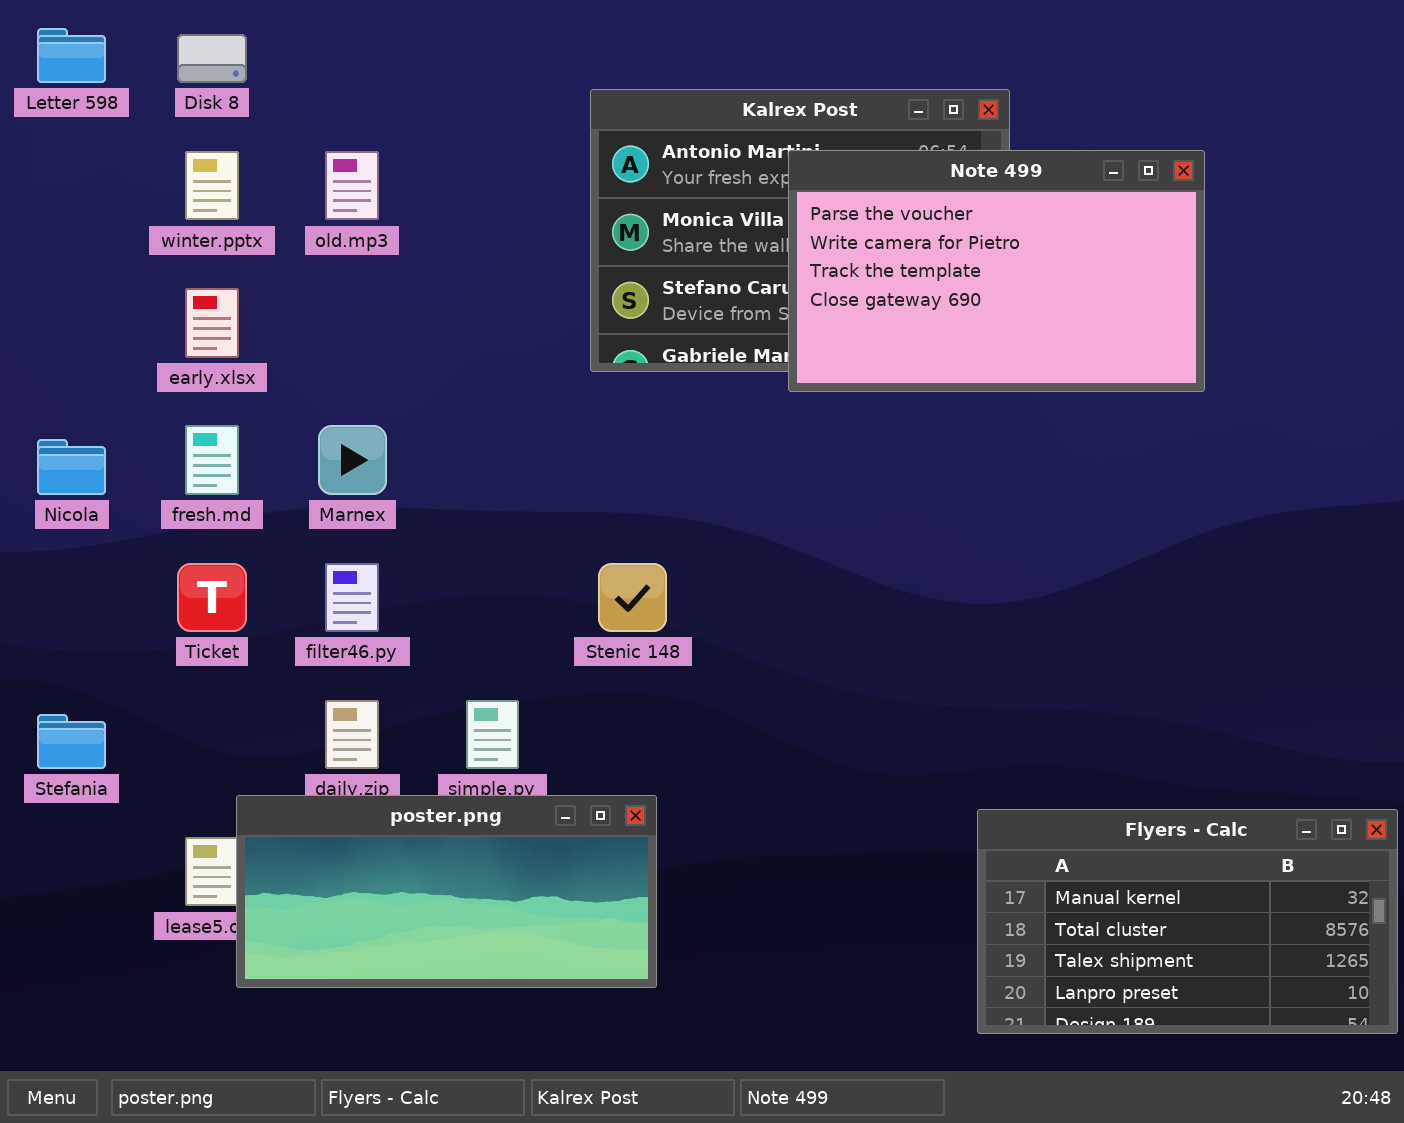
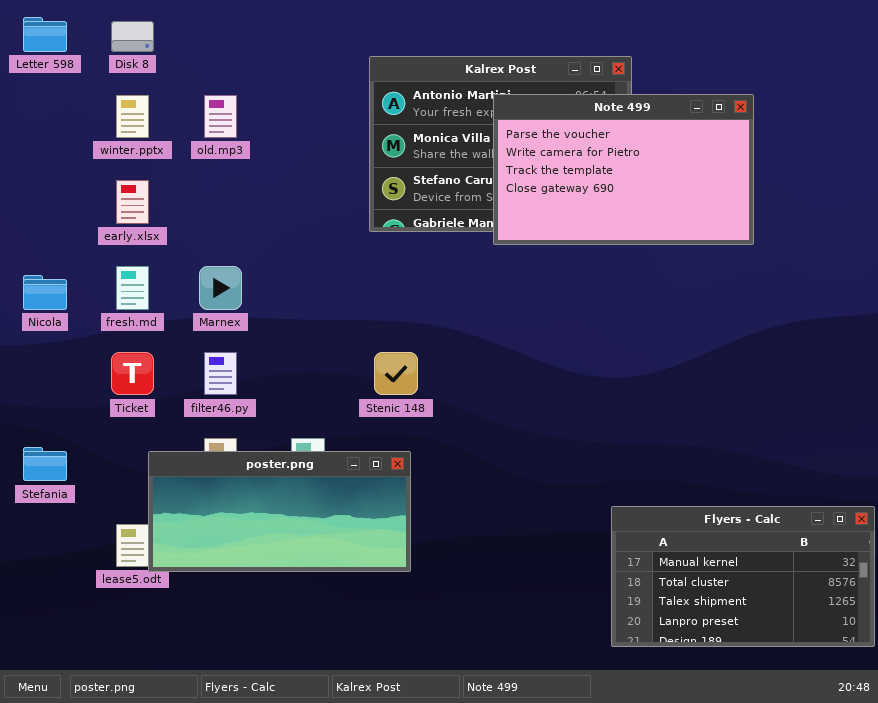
poster.png: [236,795,657,988] -> [148,451,411,572], moved

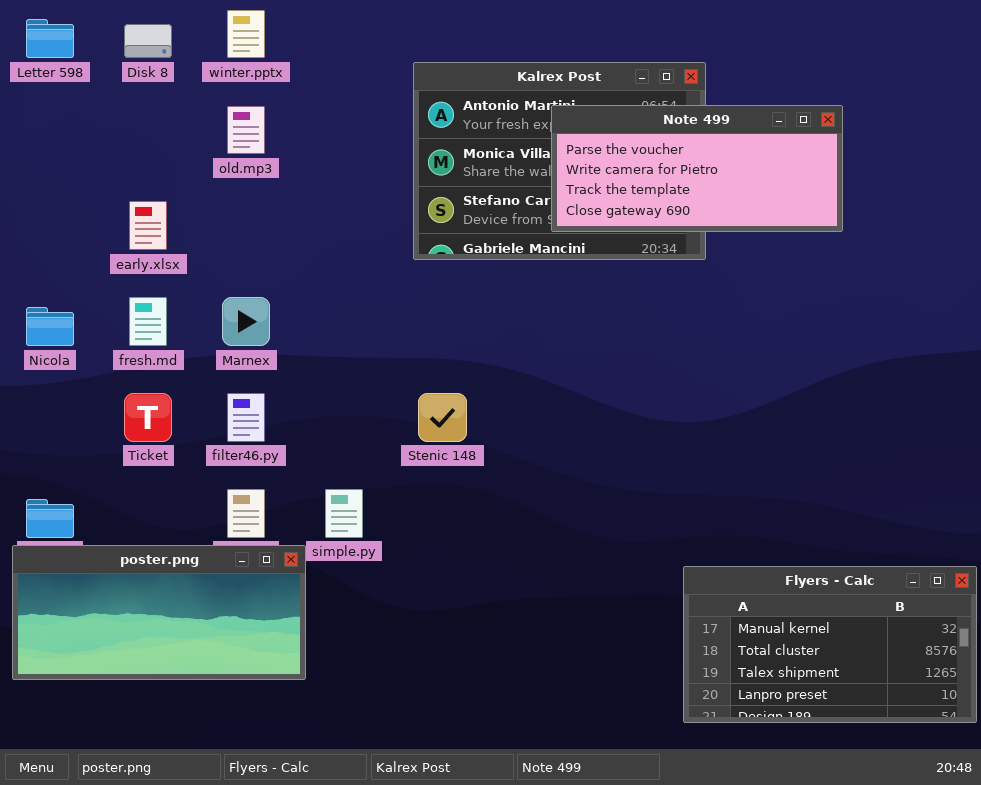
Note 499: [493,94,754,245] -> [551,105,843,232], resized
winter.pptx: [116,95,149,138] -> [227,10,265,58], moved
poster.png: [148,451,411,572] -> [12,545,306,680], moved

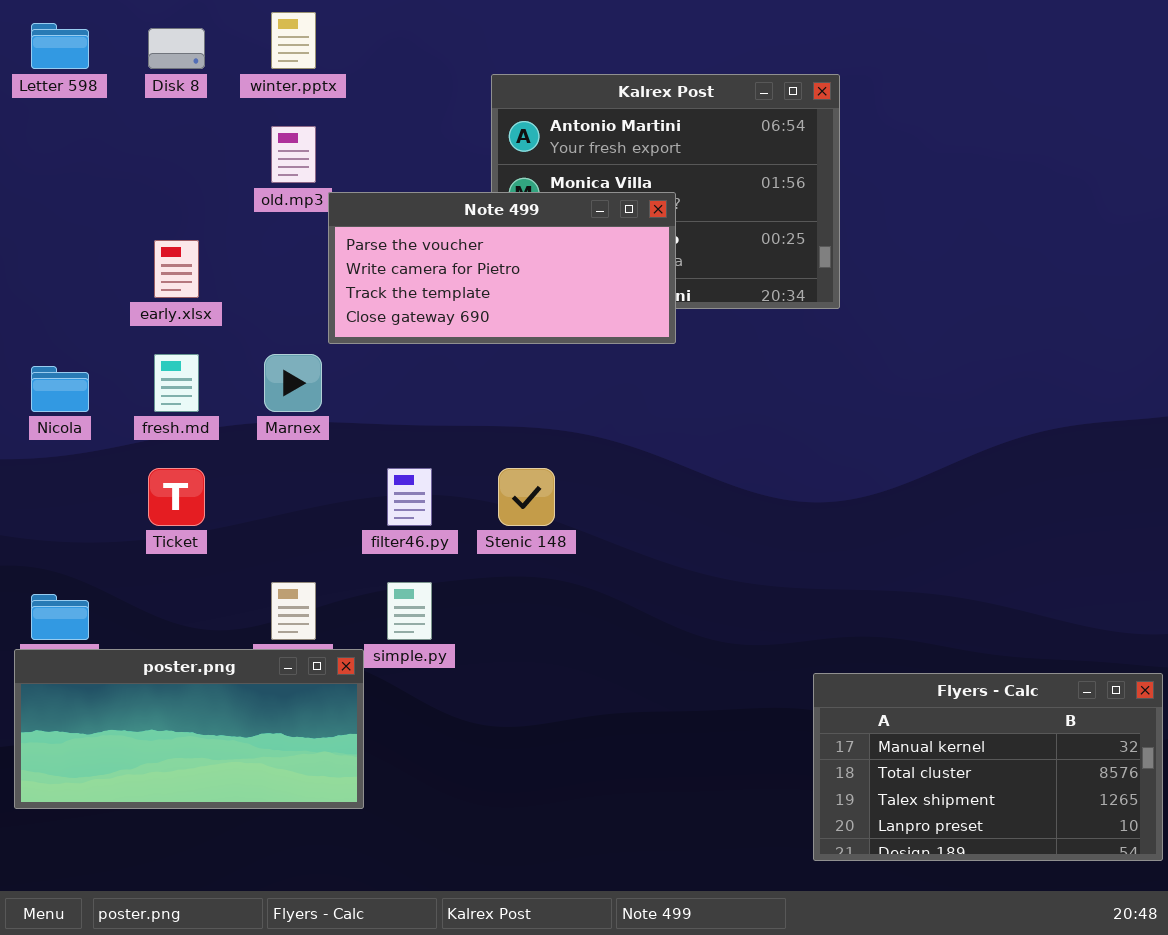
Note 499: [551,105,843,232] -> [328,192,676,344], moved
filter46.py: [227,393,265,442] -> [387,468,432,526], moved

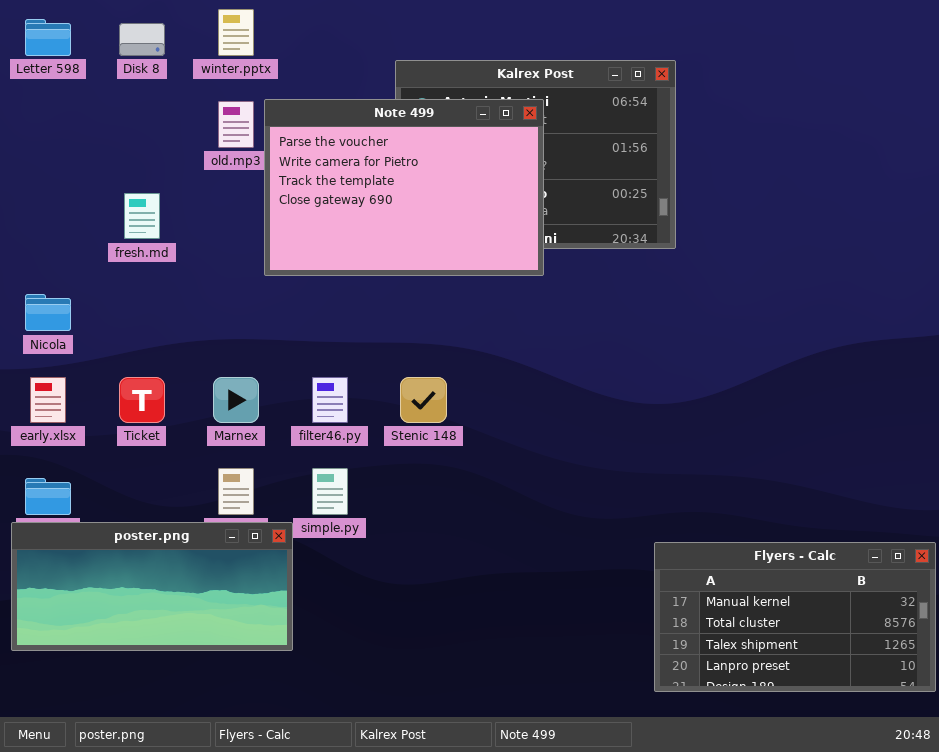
Note 499: [328,192,676,344] -> [264,99,544,276], resized
early.xlsx: [154,240,199,298] -> [30,377,66,423], moved
fresh.md: [154,354,199,412] -> [124,193,160,239], moved
Marnex: [264,354,322,412] -> [213,377,259,423], moved

